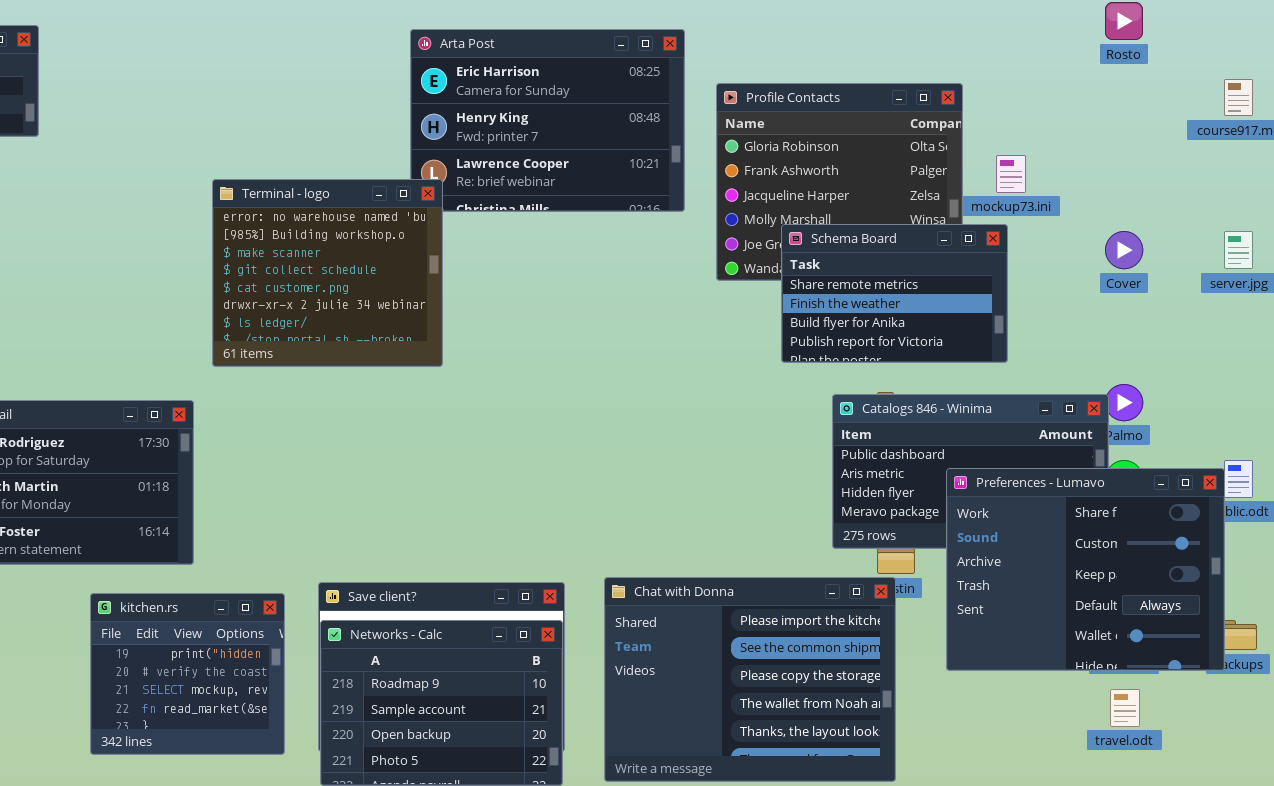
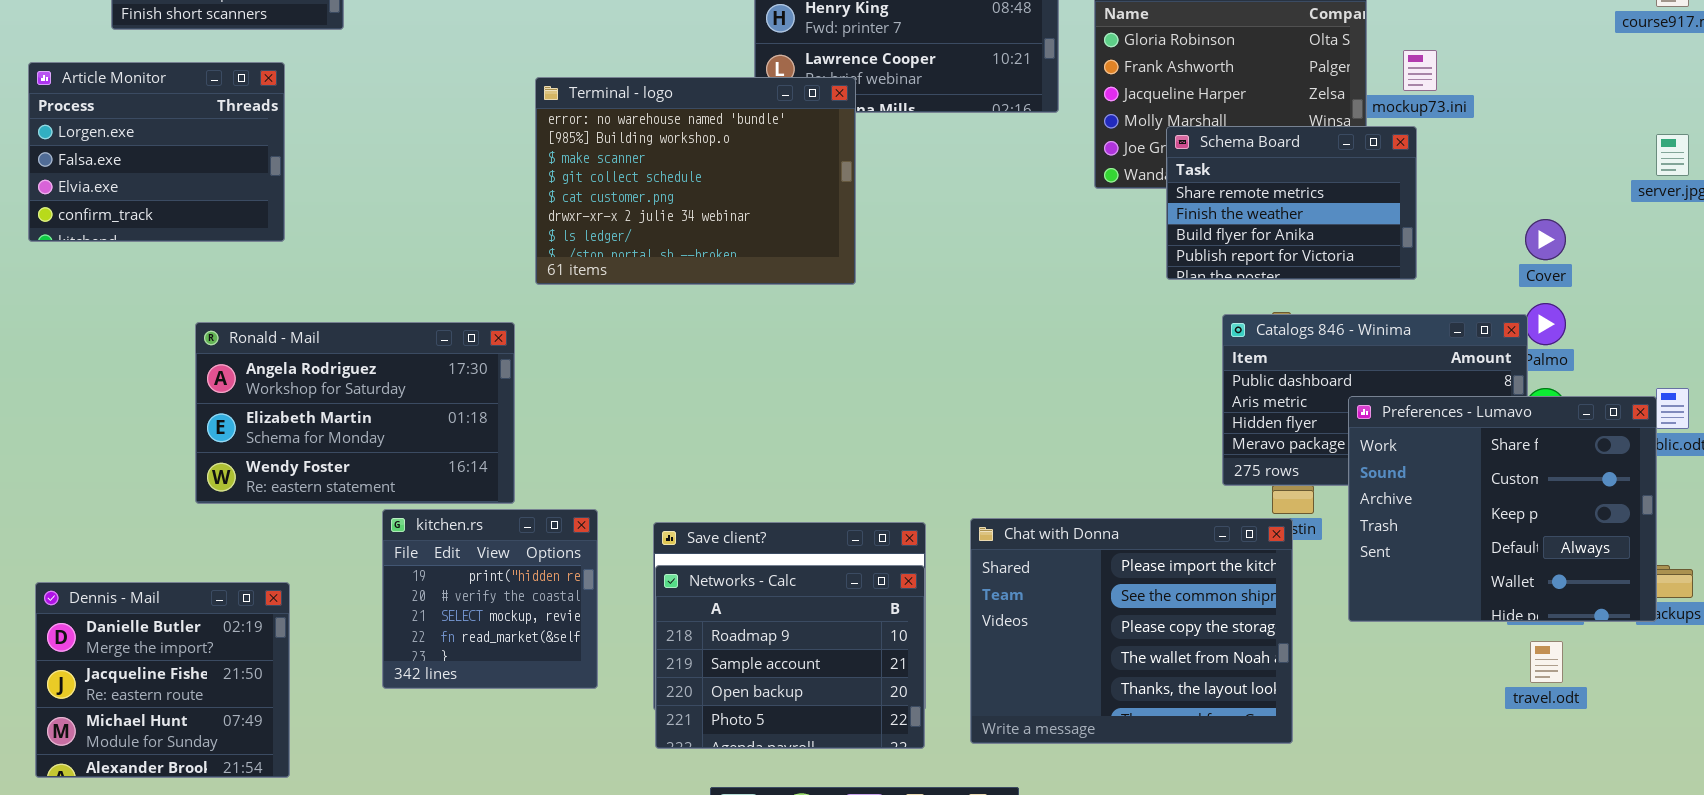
Terminal - logo: [212,179,443,367] -> [535,77,856,285], resized
Cover: [1105,231,1143,269] -> [1525,219,1566,260], moved
kitchen.rs: [90,593,285,755] -> [382,509,598,689], moved

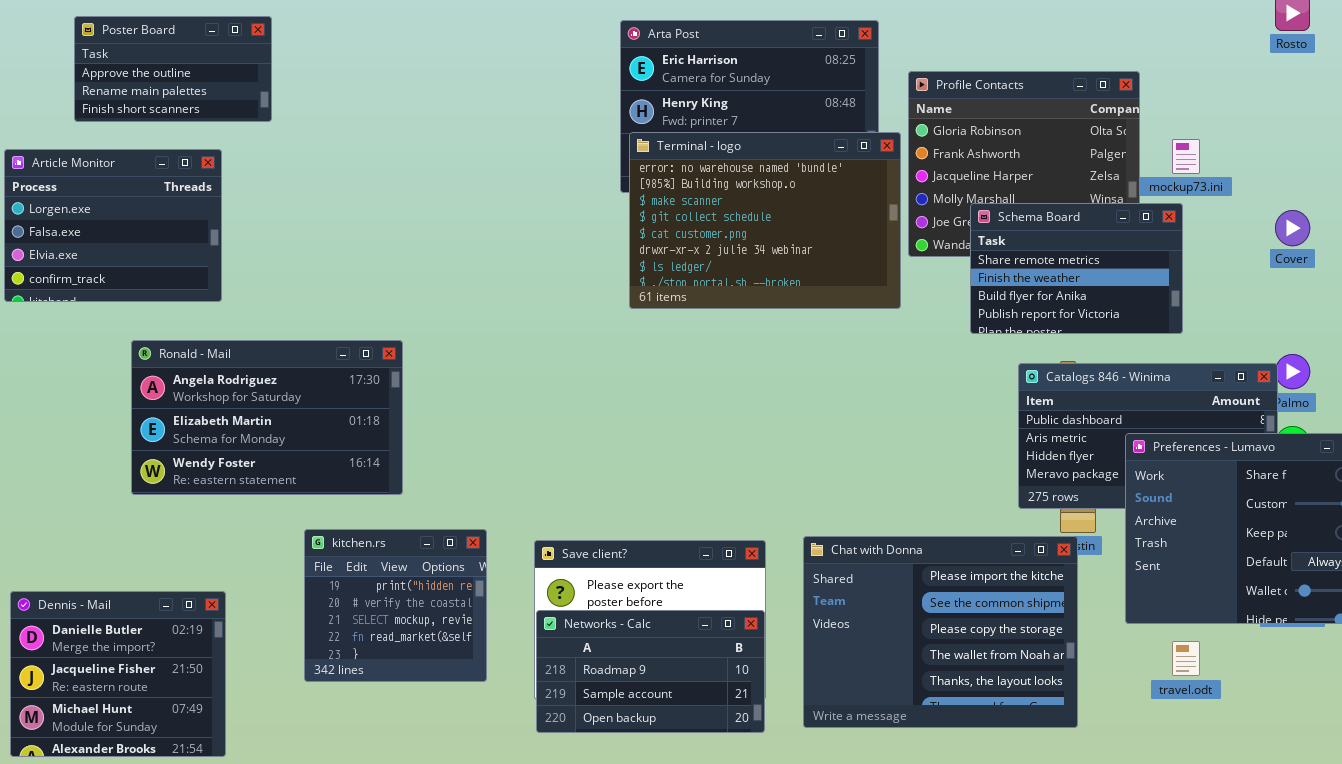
Terminal - logo: [535,77,856,285] -> [629,132,901,309], moved
Cover: [1525,219,1566,260] -> [1275,210,1310,246], moved
Ronald - Mail: [195,322,515,504] -> [131,340,403,495], moved
Networks - Calc: [655,565,925,749] -> [536,610,765,733], resized
travel.odt: [1530,641,1563,683] -> [1172,641,1200,676], moved

